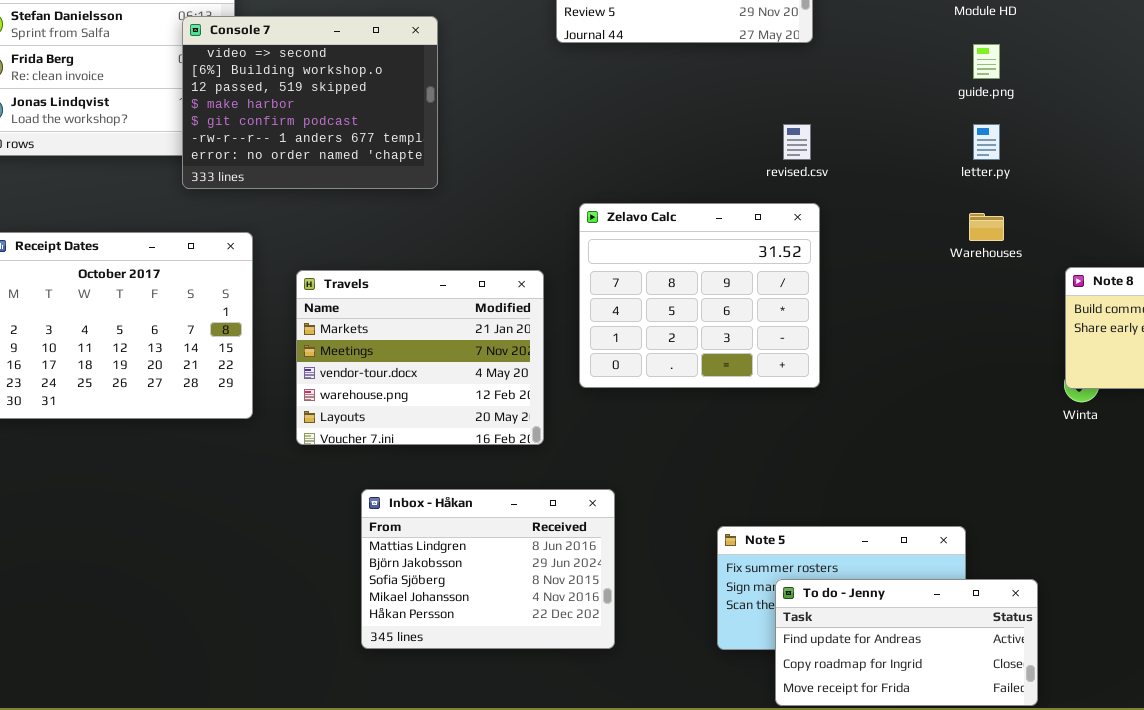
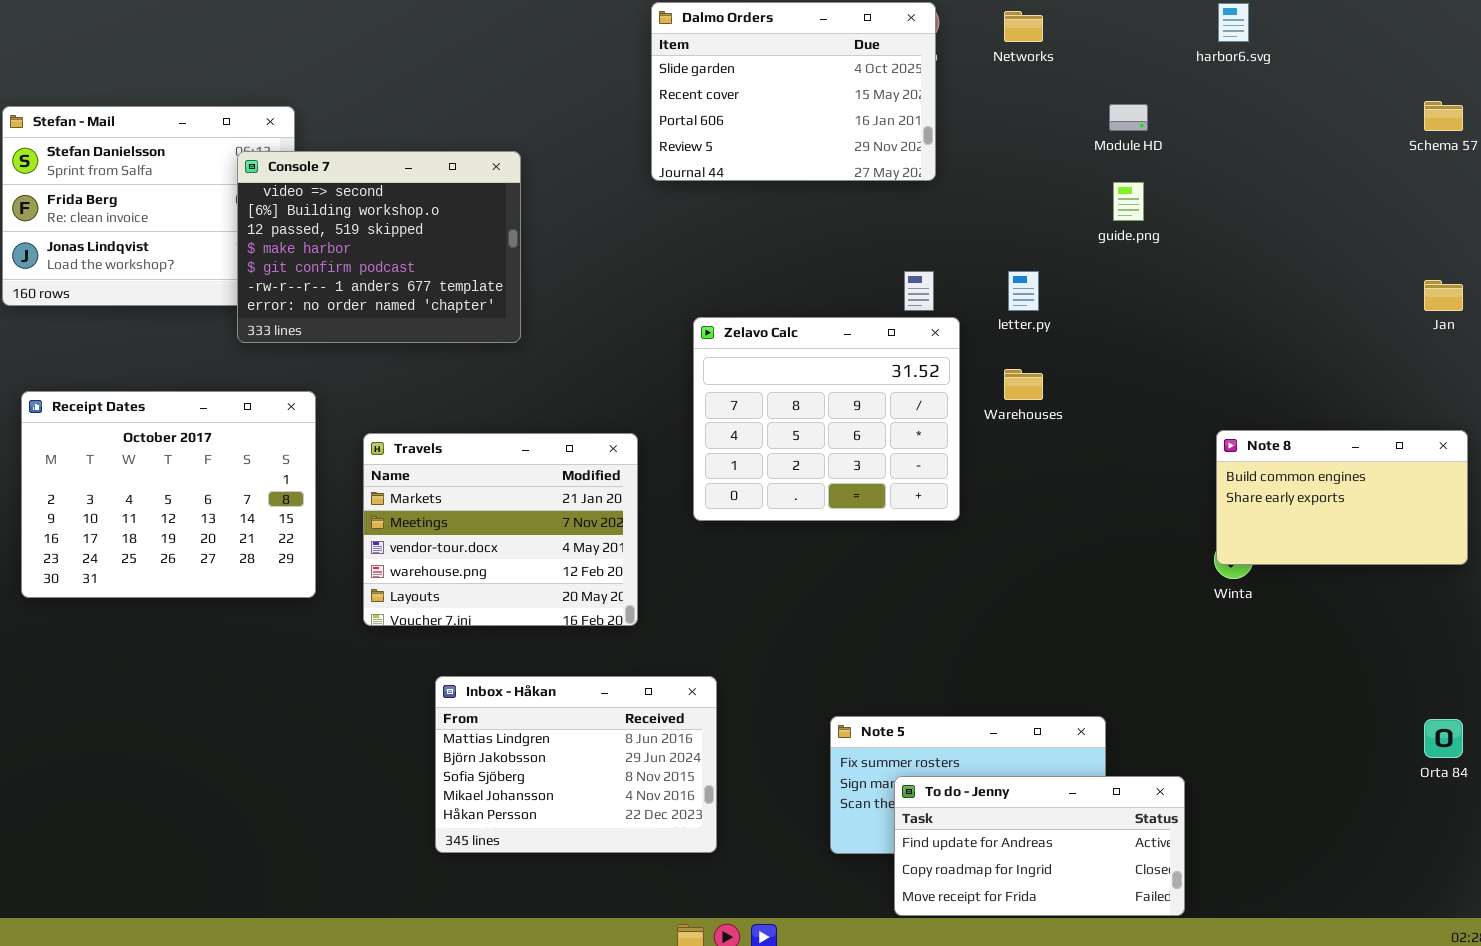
letter.py: [973,124,1000,160] -> [1008,271,1039,311], moved
Zelavo Calc: [579,203,820,388] -> [693,317,960,521], moved
Warehouses: [969,213,1004,241] -> [1004,369,1043,400], moved

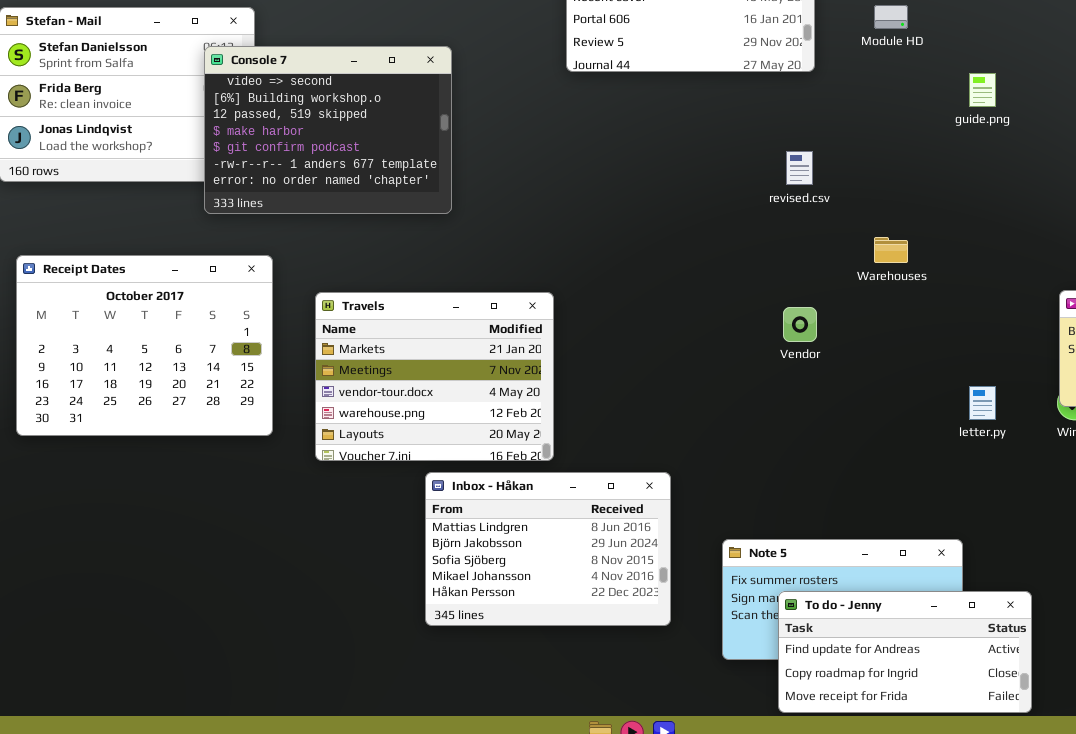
Module HD: [1109,104,1148,131] -> [874,5,908,29], moved
letter.py: [1008,271,1039,311] -> [969,386,996,420], moved
Zelavo Calc: [693,317,960,521] -> none, closed
Inbox - Håkan: [435,676,717,853] -> [425,472,671,626], moved

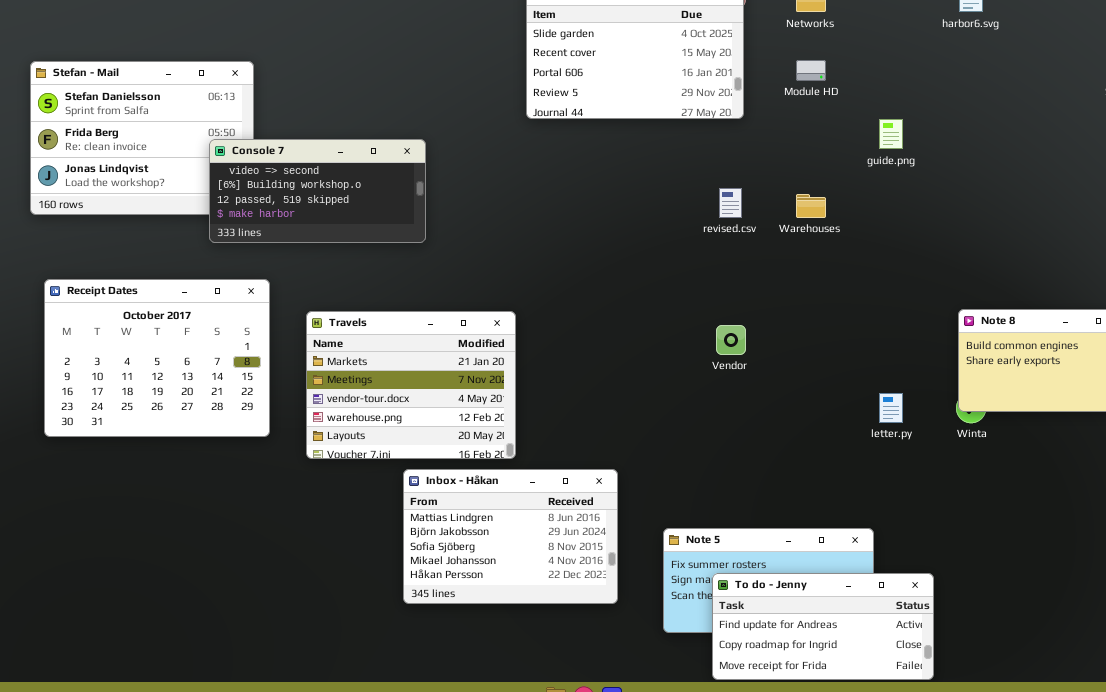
Console 7: [204,46,452,214] -> [209,139,426,243], resized
Warehouses: [874,237,908,263] -> [796,194,826,218], moved

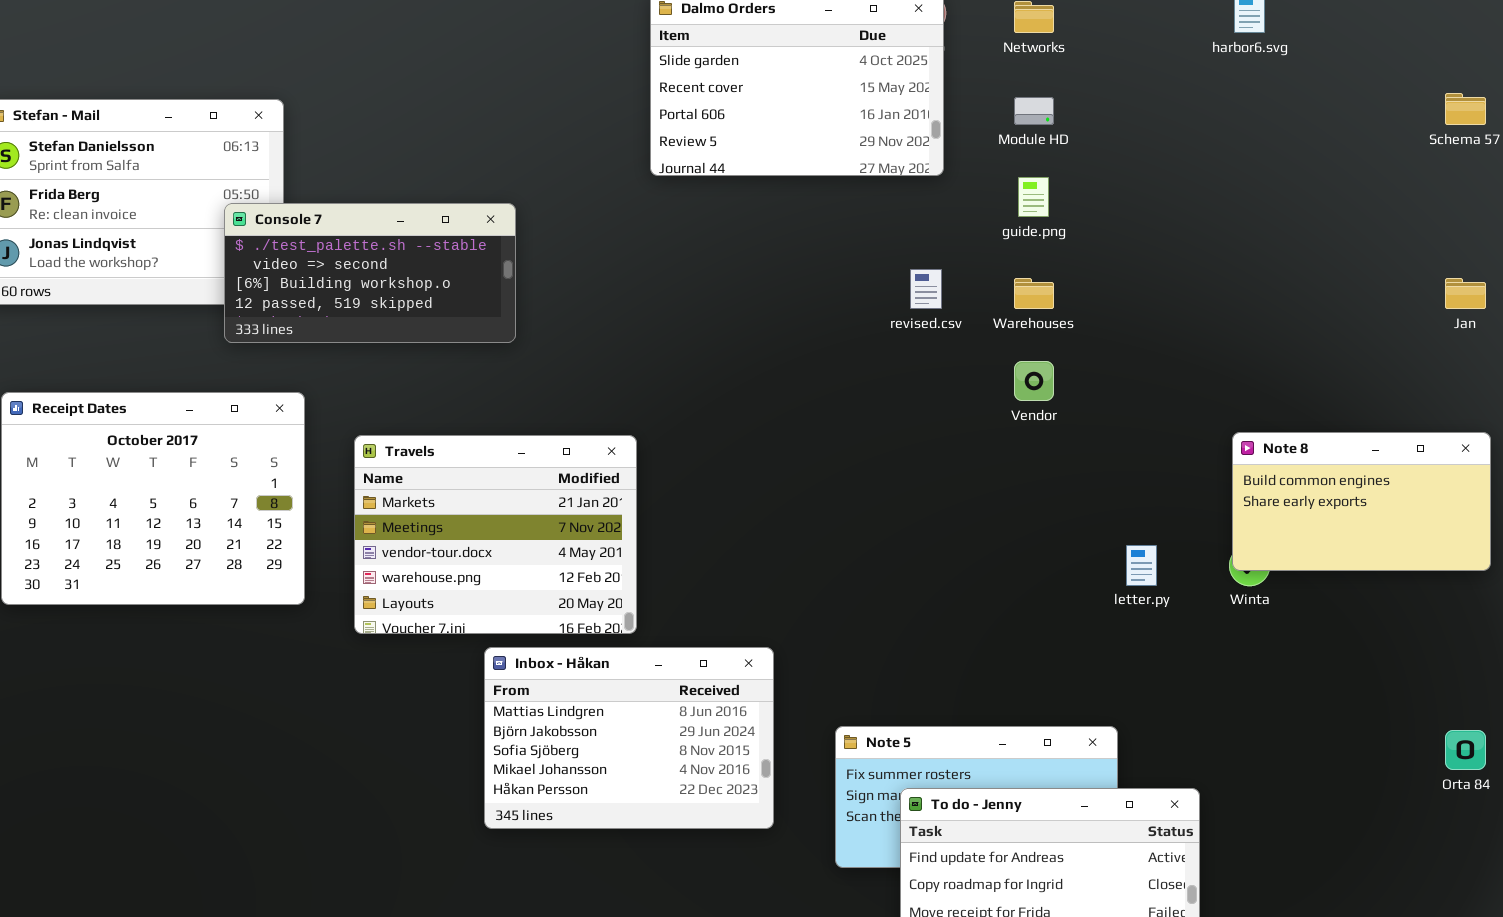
guide.png: [879,119,903,149] -> [1018,177,1049,217], moved
Console 7: [209,139,426,243] -> [224,203,516,343], scrolled up 1 row
Vendor: [716,325,746,355] -> [1014,361,1054,401], moved

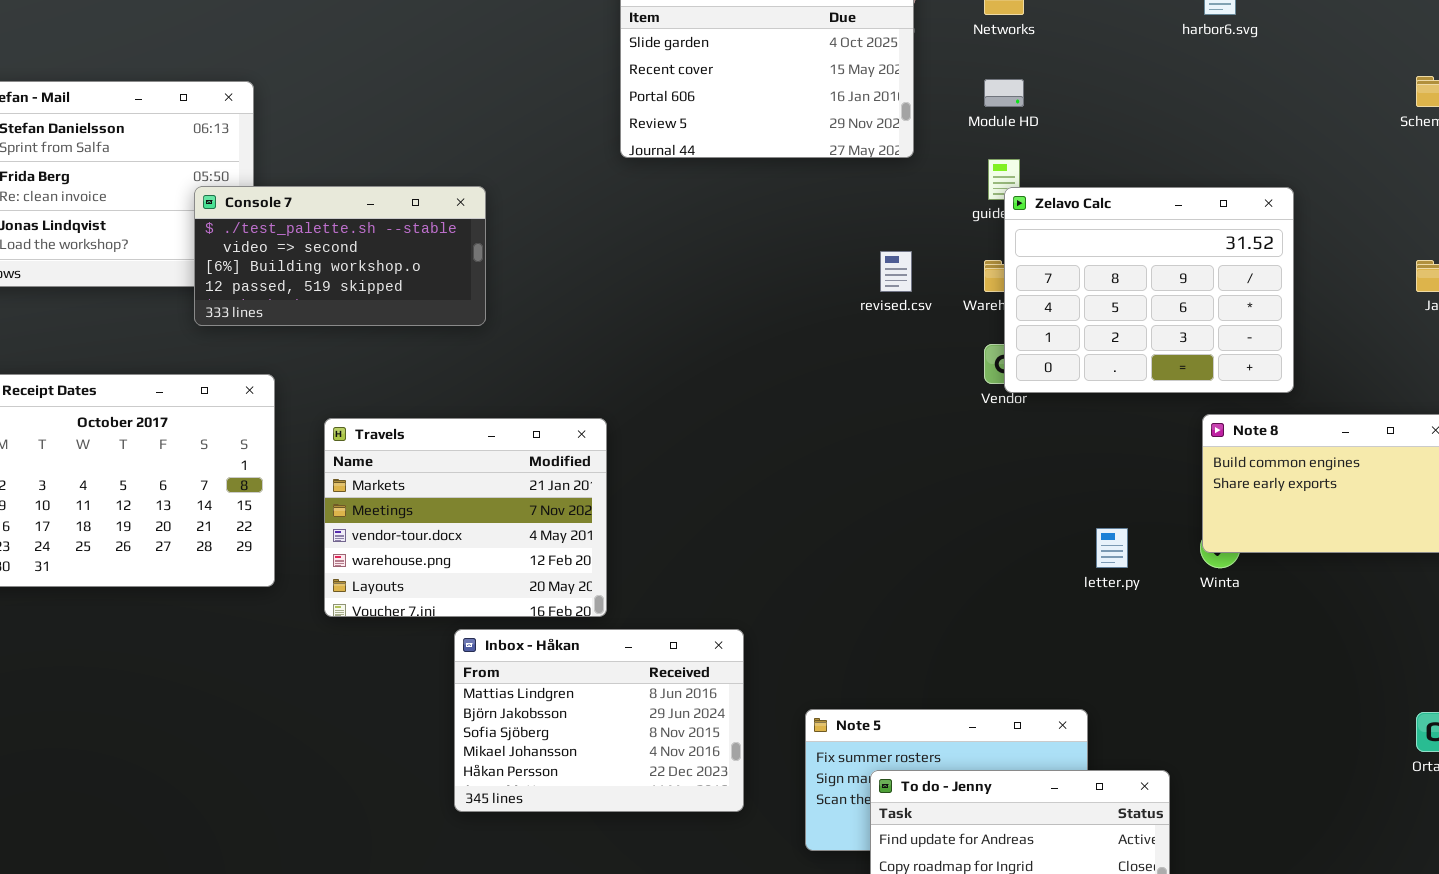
Zelavo Calc: none -> [1004,187,1294,393], opened

